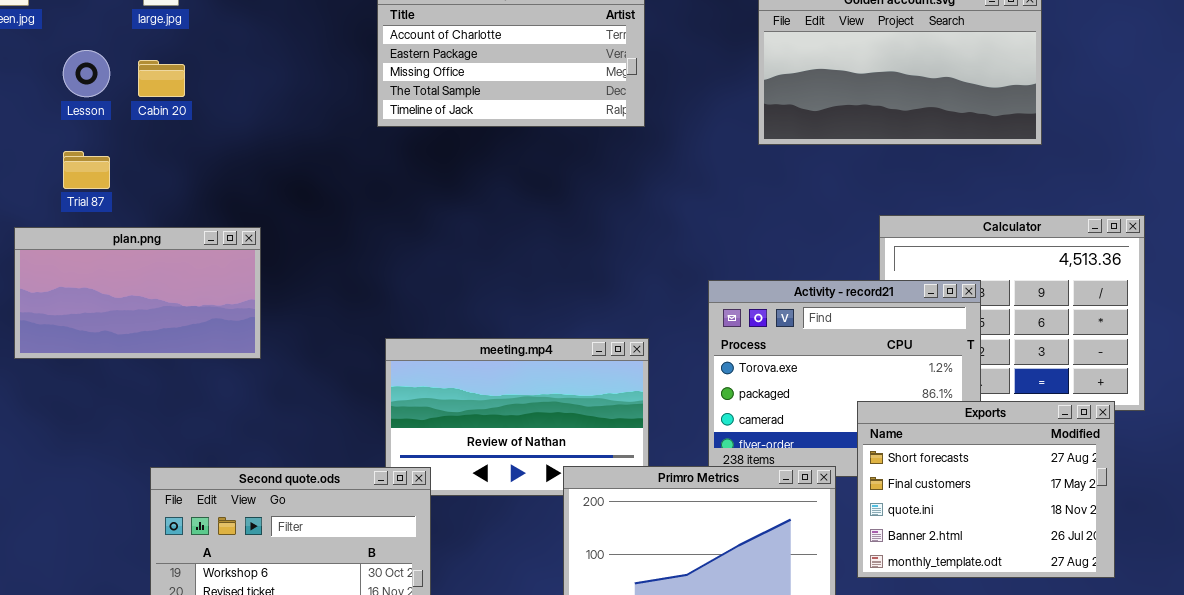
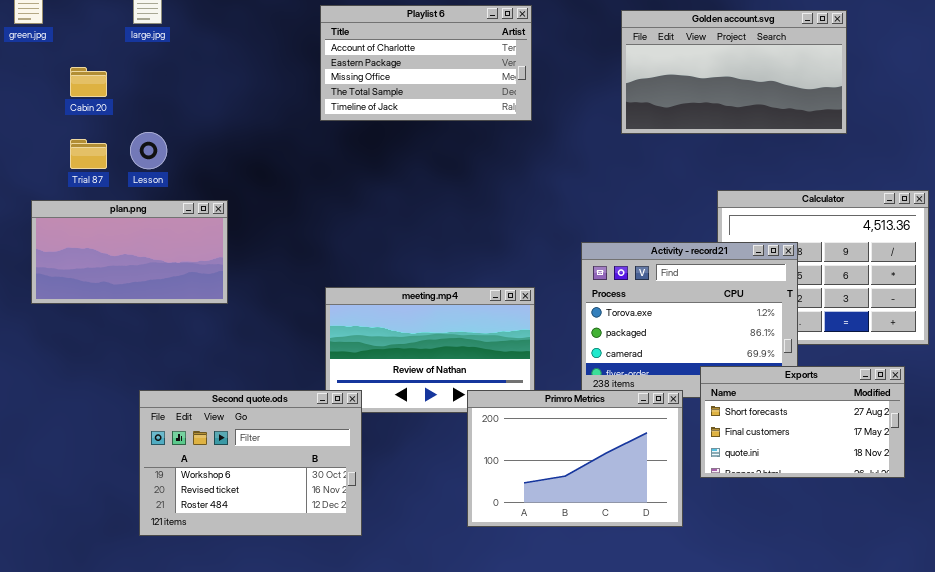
Lesson: [63,50,110,97] -> [130,132,167,169], moved
Cabin 20: [138,60,185,97] -> [70,67,107,97], moved
Exports: [857,401,1115,578] -> [700,366,905,478], resized

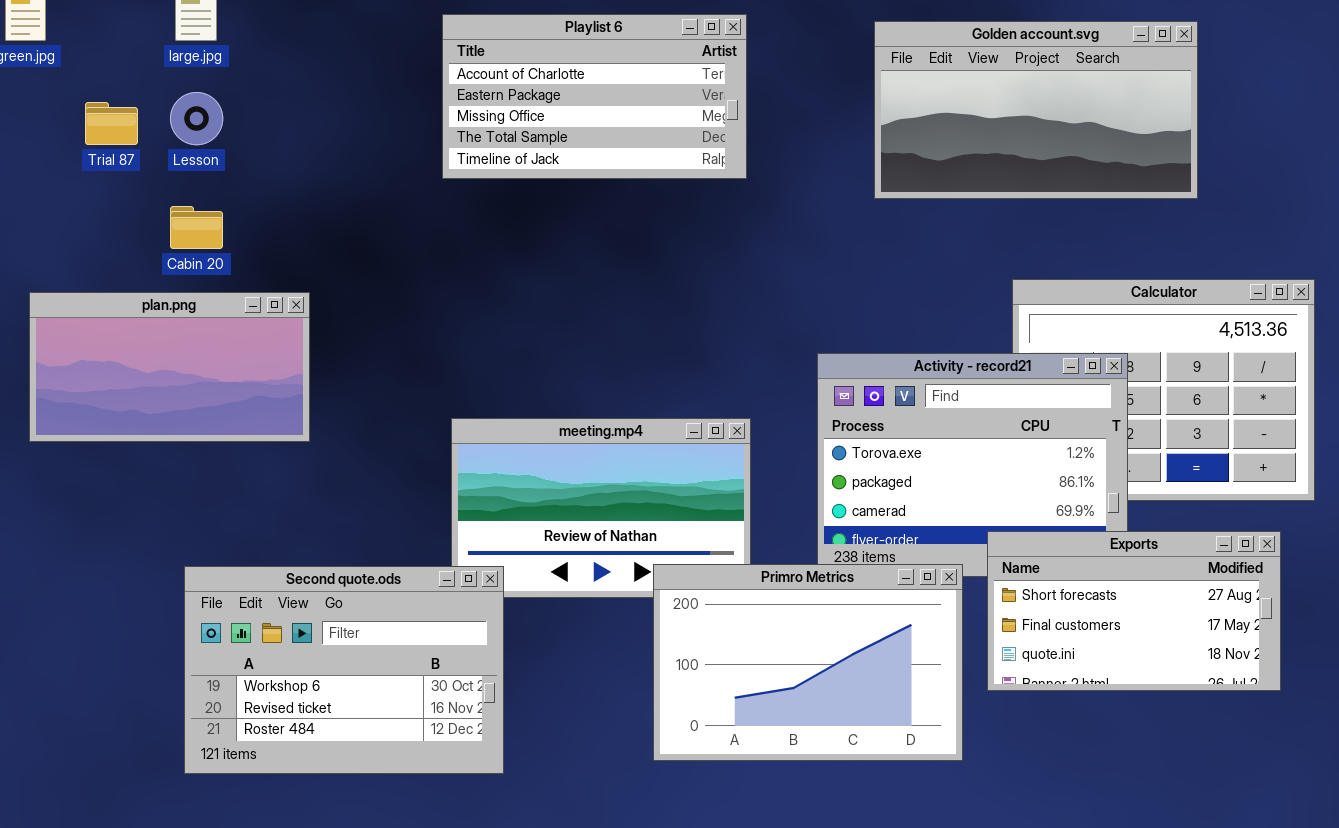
Cabin 20: [70,67,107,97] -> [170,206,223,249], moved
Lesson: [130,132,167,169] -> [170,92,223,145], moved
Trial 87: [70,139,107,169] -> [85,102,138,145], moved

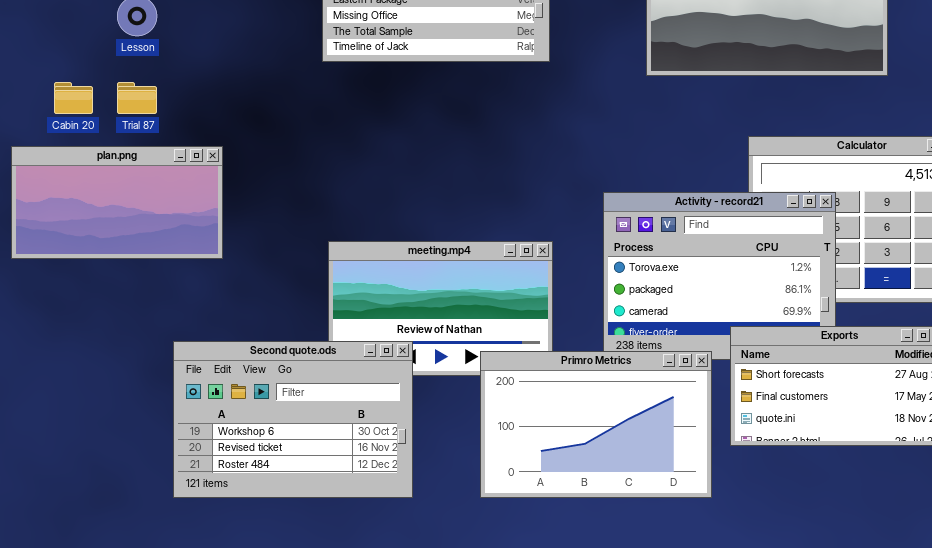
Trial 87: [85,102,138,145] -> [117,82,157,114], moved
Cabin 20: [170,206,223,249] -> [54,82,93,114], moved
Second quote.ods: [184,566,504,774] -> [173,341,413,498], moved

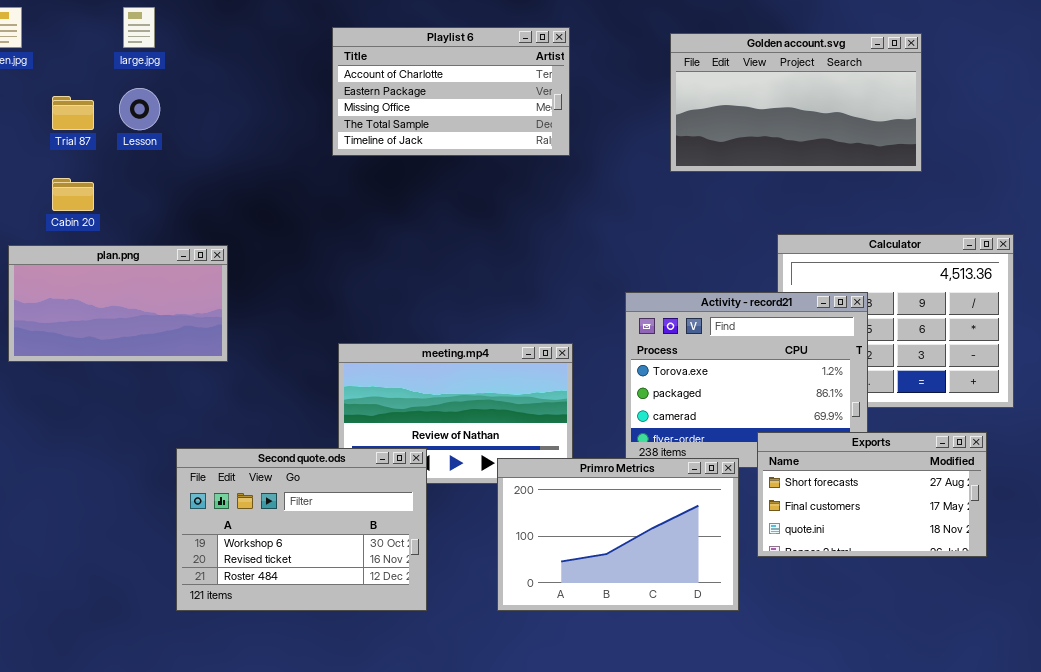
Trial 87: [117,82,157,114] -> [52,96,94,130], moved

